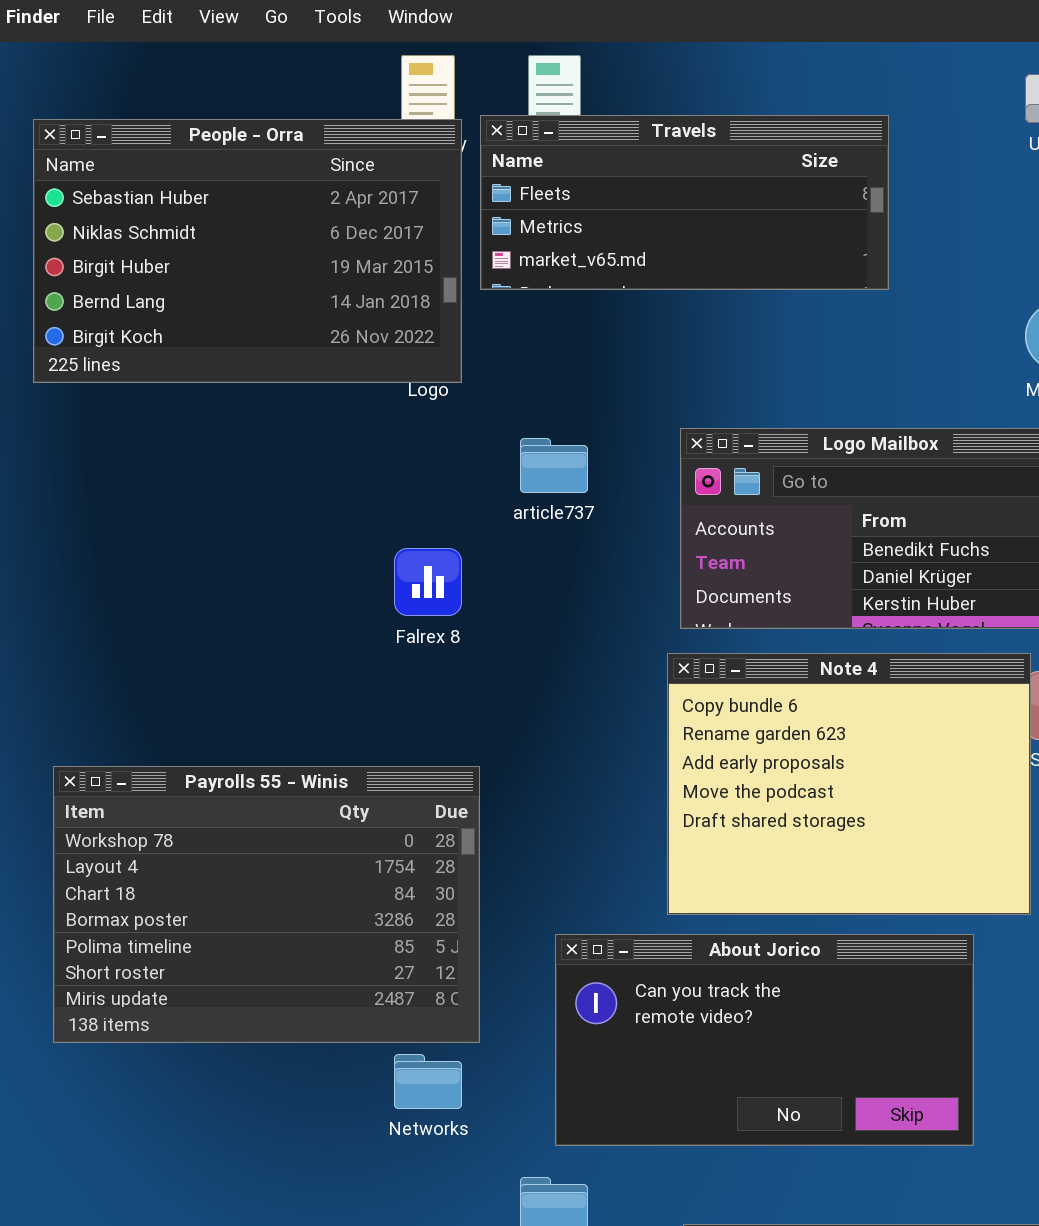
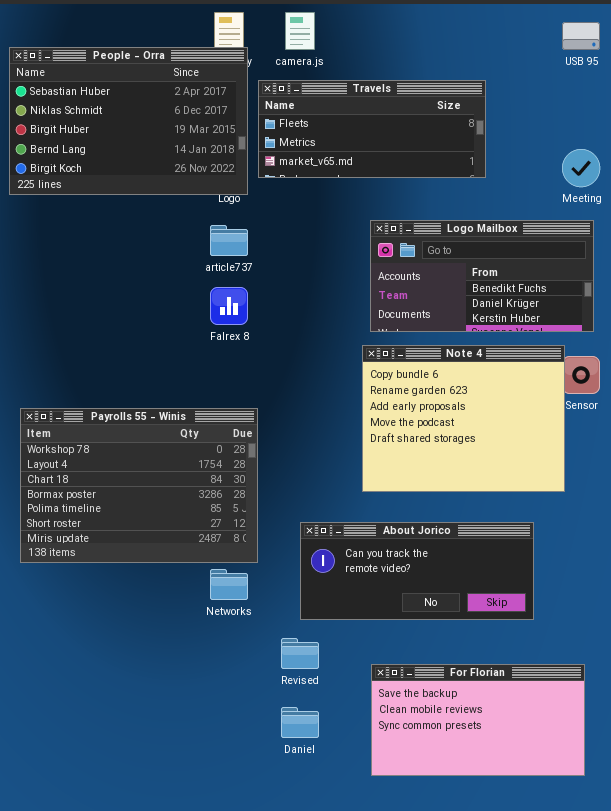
Travels: [480,115,889,290] -> [258,80,486,178], moved
article737: [520,438,588,493] -> [210,225,248,256], moved
About Jorico: [555,934,974,1146] -> [300,522,534,620], resized

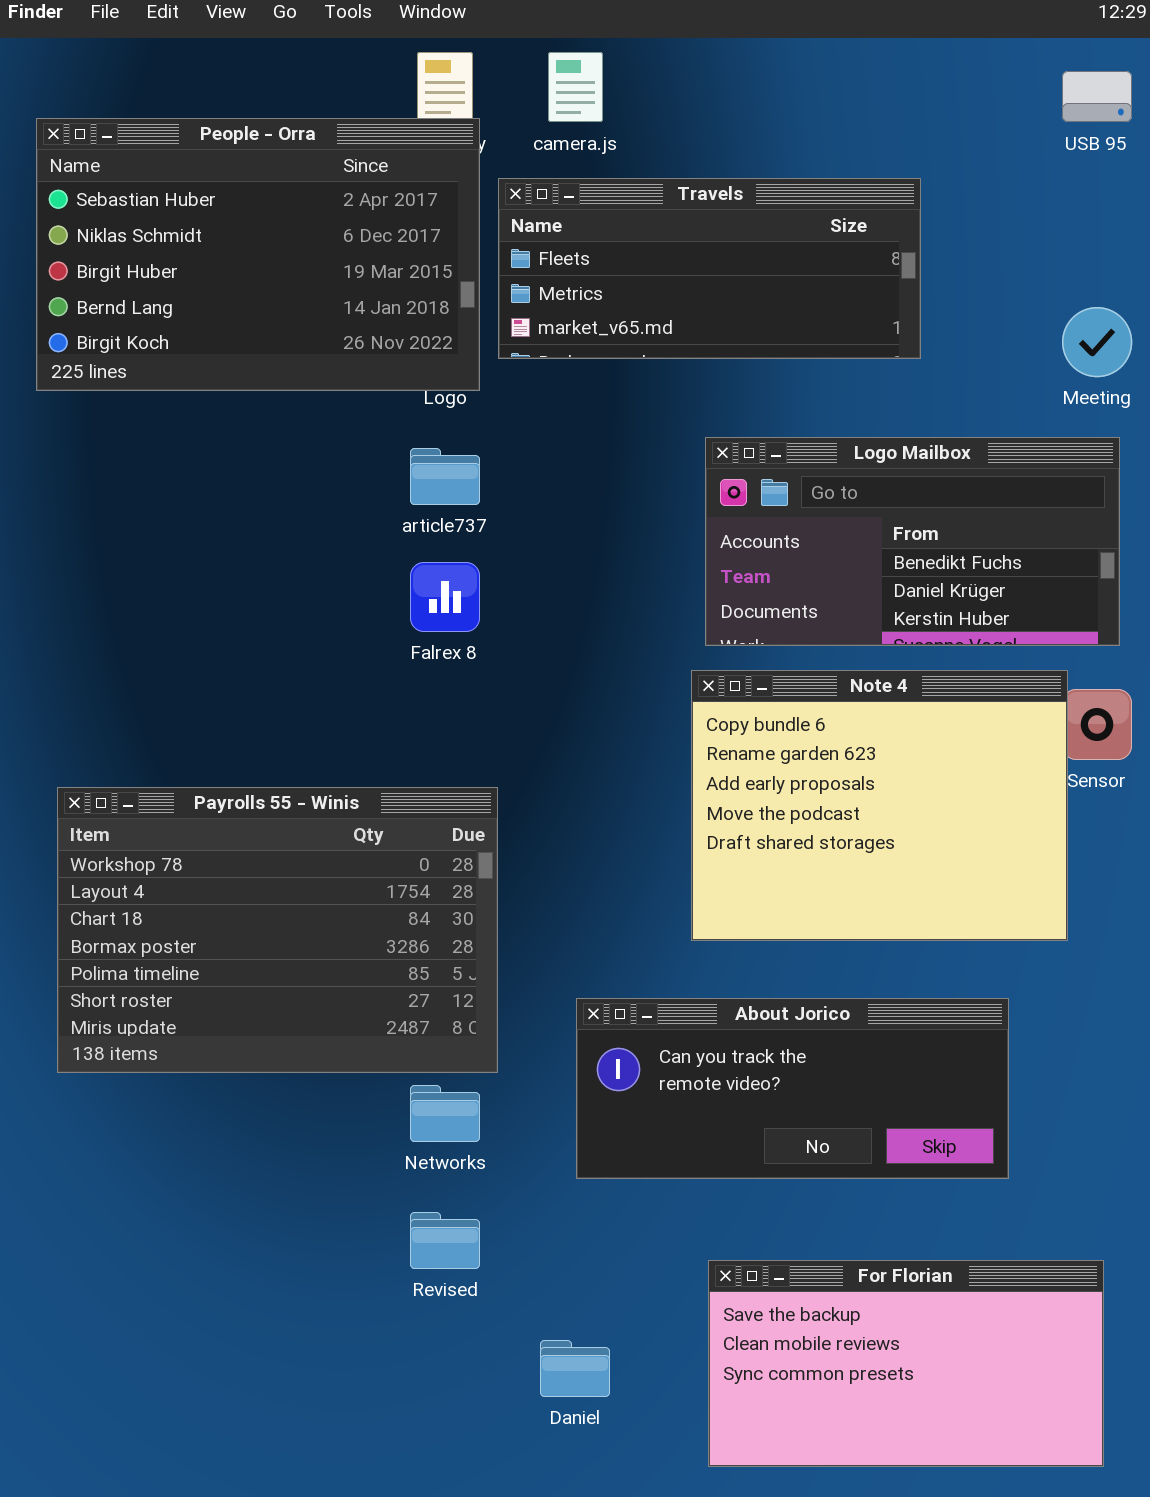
Revised: [281,638,319,669] -> [410,1212,480,1269], moved

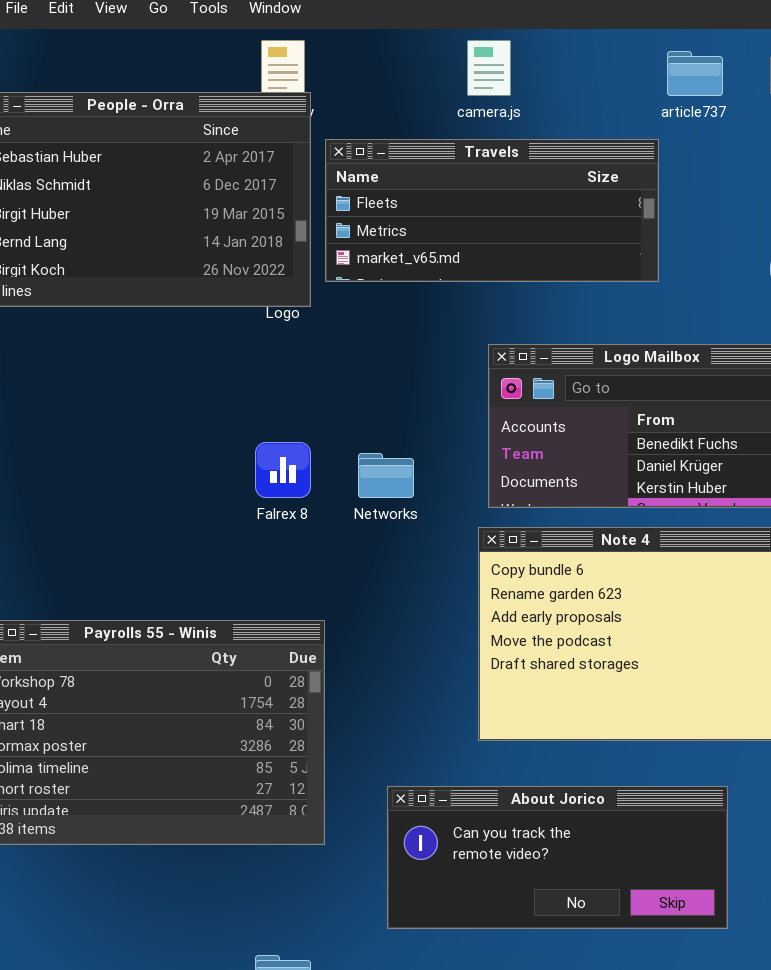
camera.js: [548,52,603,122] -> [467,40,511,96], moved
article737: [410,448,480,505] -> [667,51,723,96], moved
Networks: [410,1085,480,1142] -> [358,453,414,498], moved

